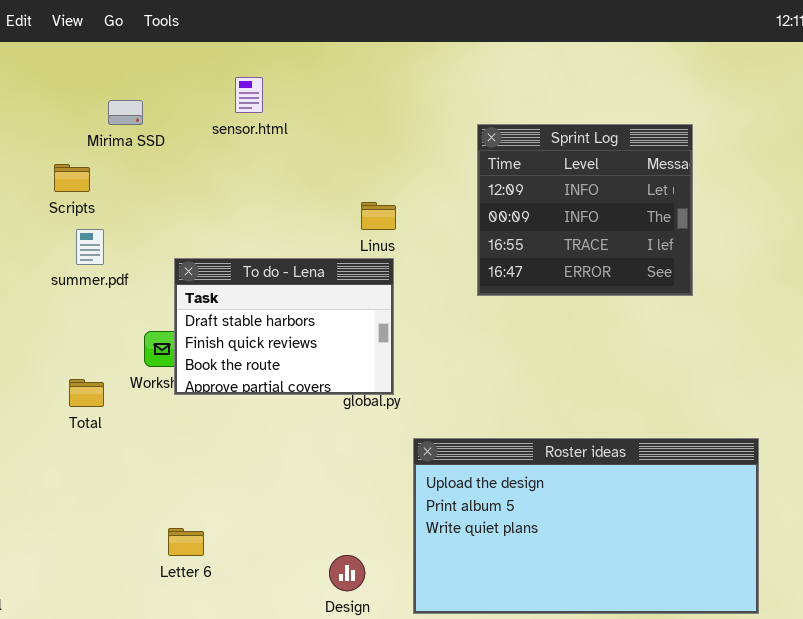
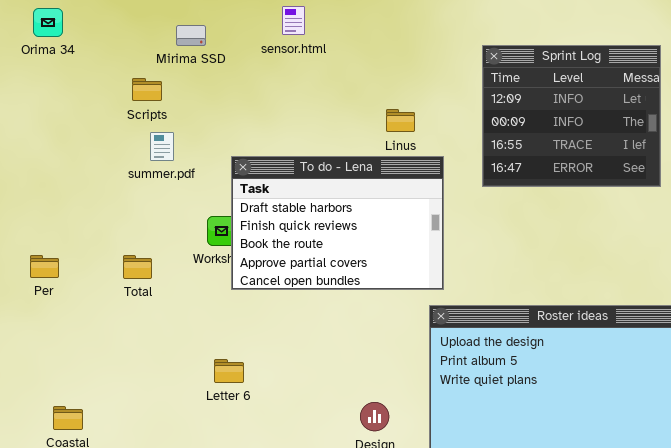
To do - Lena: [174,258,394,395] -> [231,156,444,290], resized
Total: [69,379,104,407] -> [123,255,152,279], moved
Letter 6: [168,528,204,556] -> [214,359,244,383], moved

